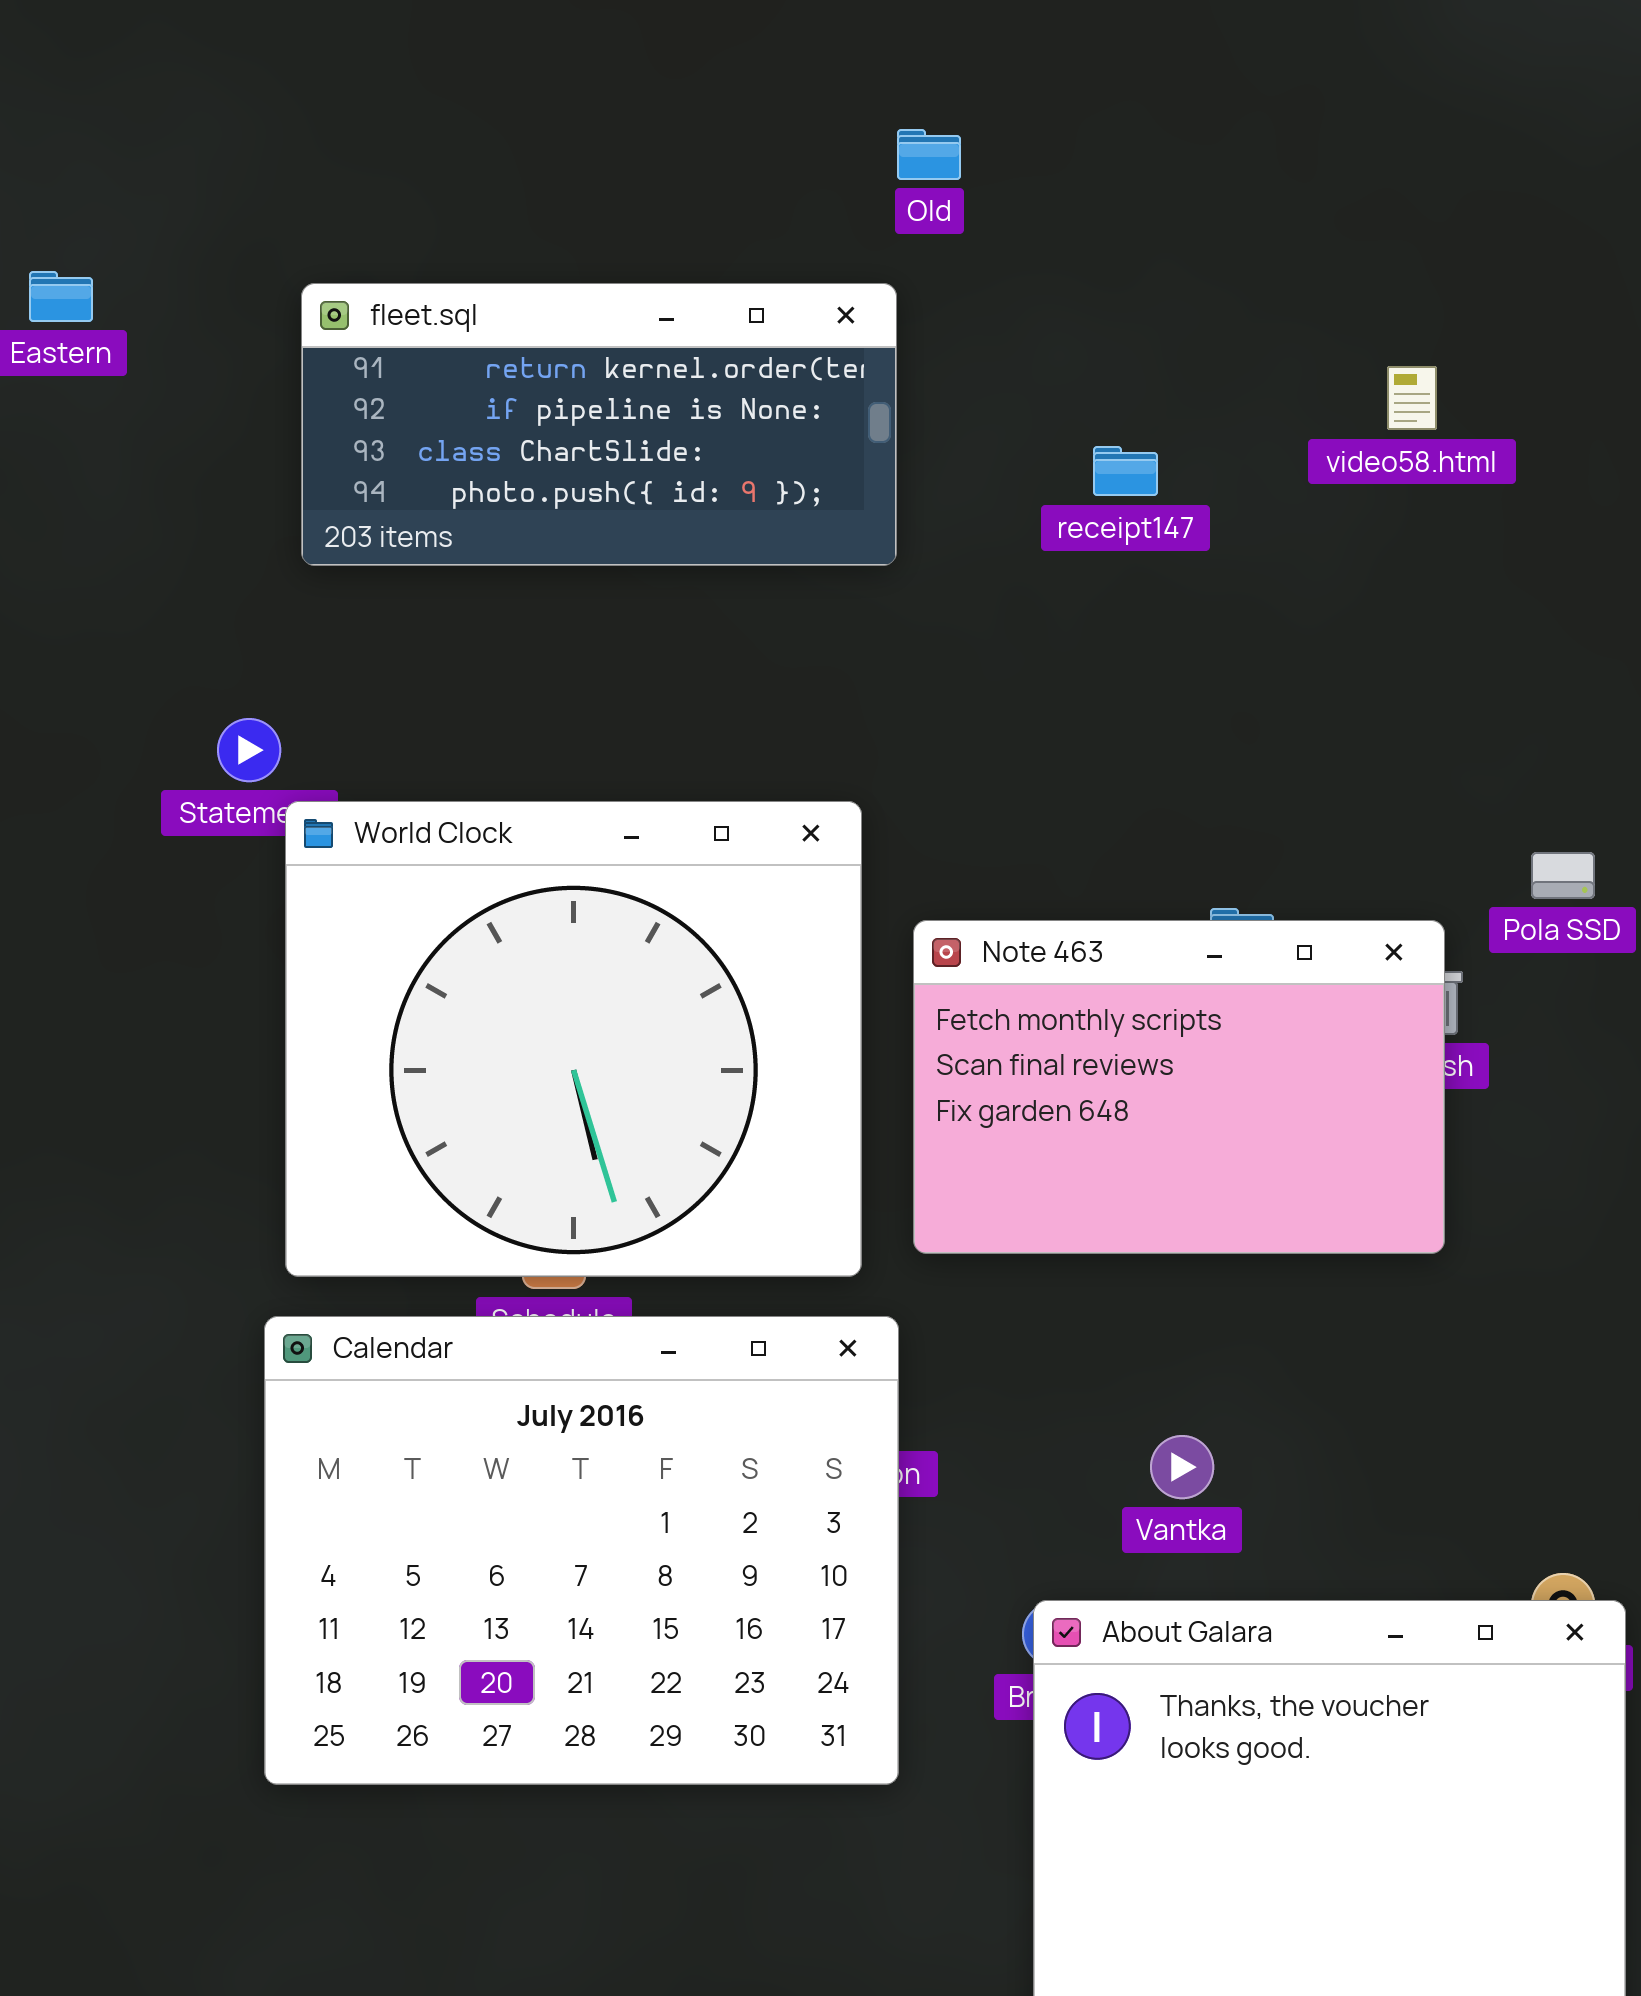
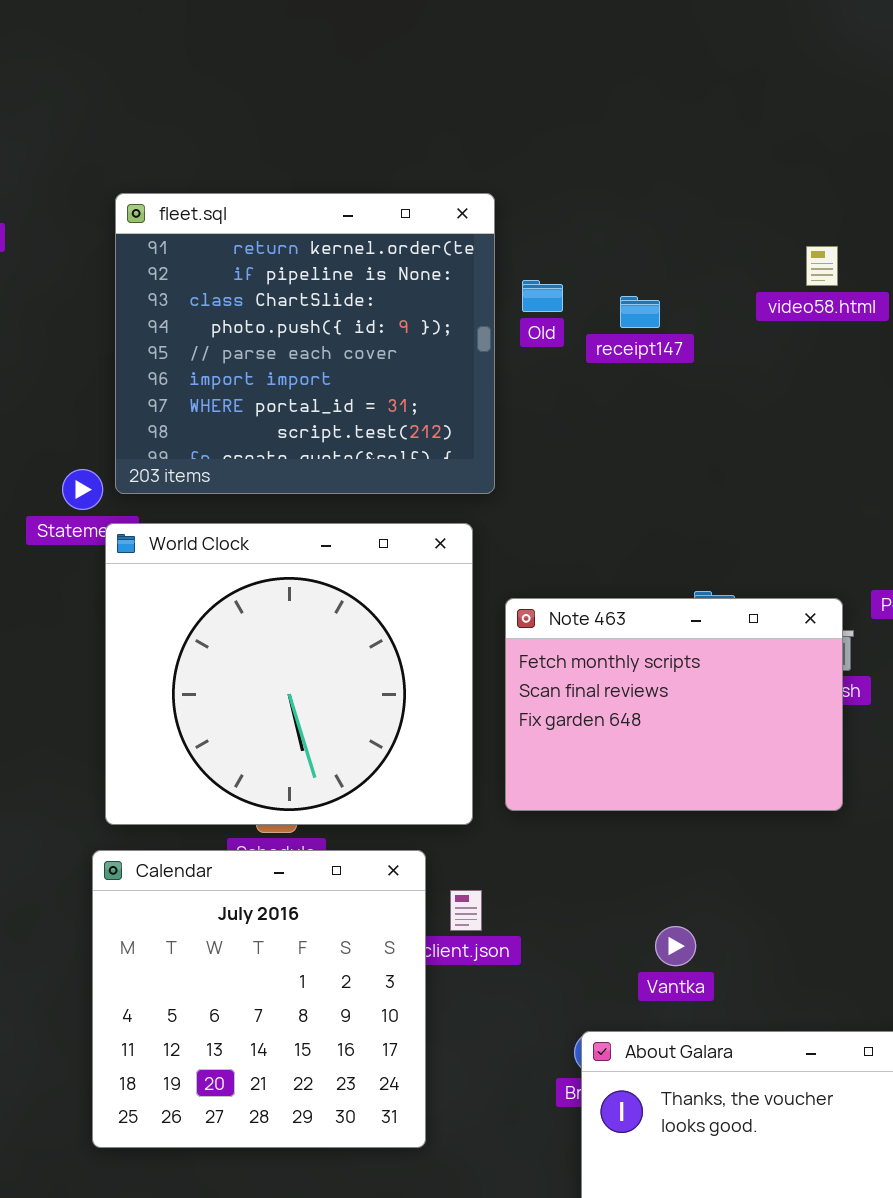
Old: [897,129,961,180] -> [522,280,563,312], moved
fleet.sql: [301,283,897,566] -> [115,193,495,494], resized
Calendar: [264,1316,899,1785] -> [92,850,426,1148], resized

